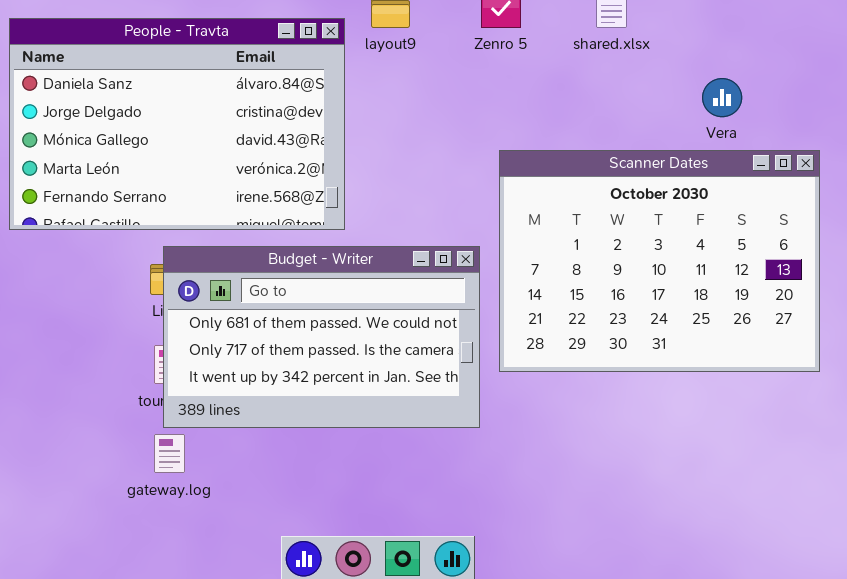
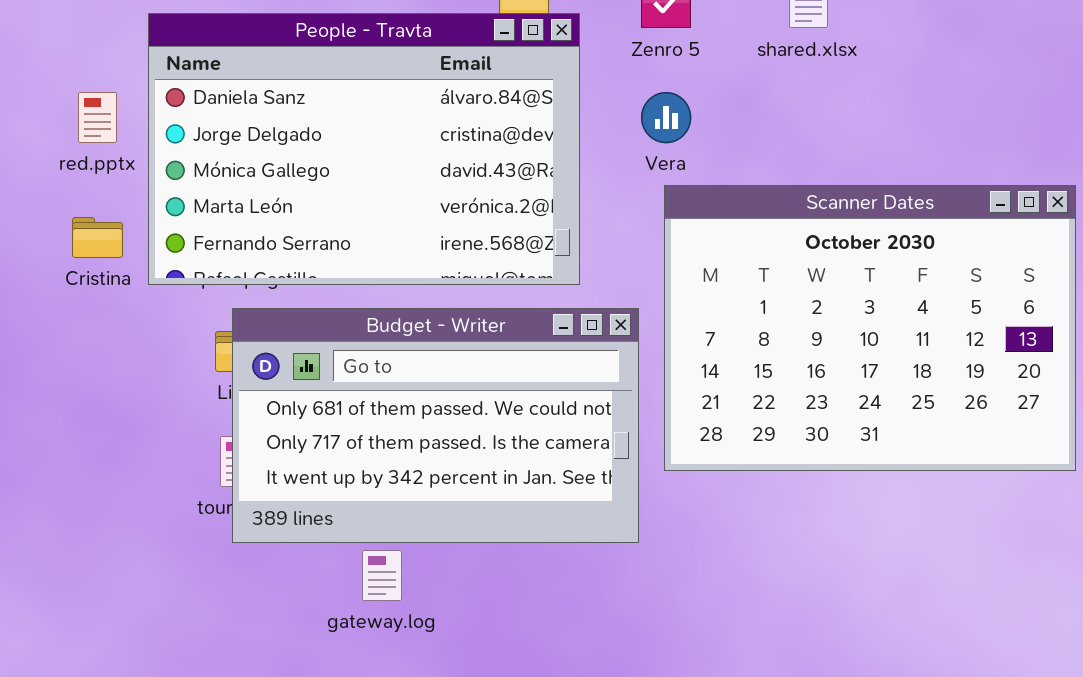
People - Travta: [9,18,345,230] -> [148,13,580,285], moved
Vera: [702,78,742,117] -> [641,92,691,143], moved
gateway.log: [154,434,185,473] -> [362,550,402,601], moved

